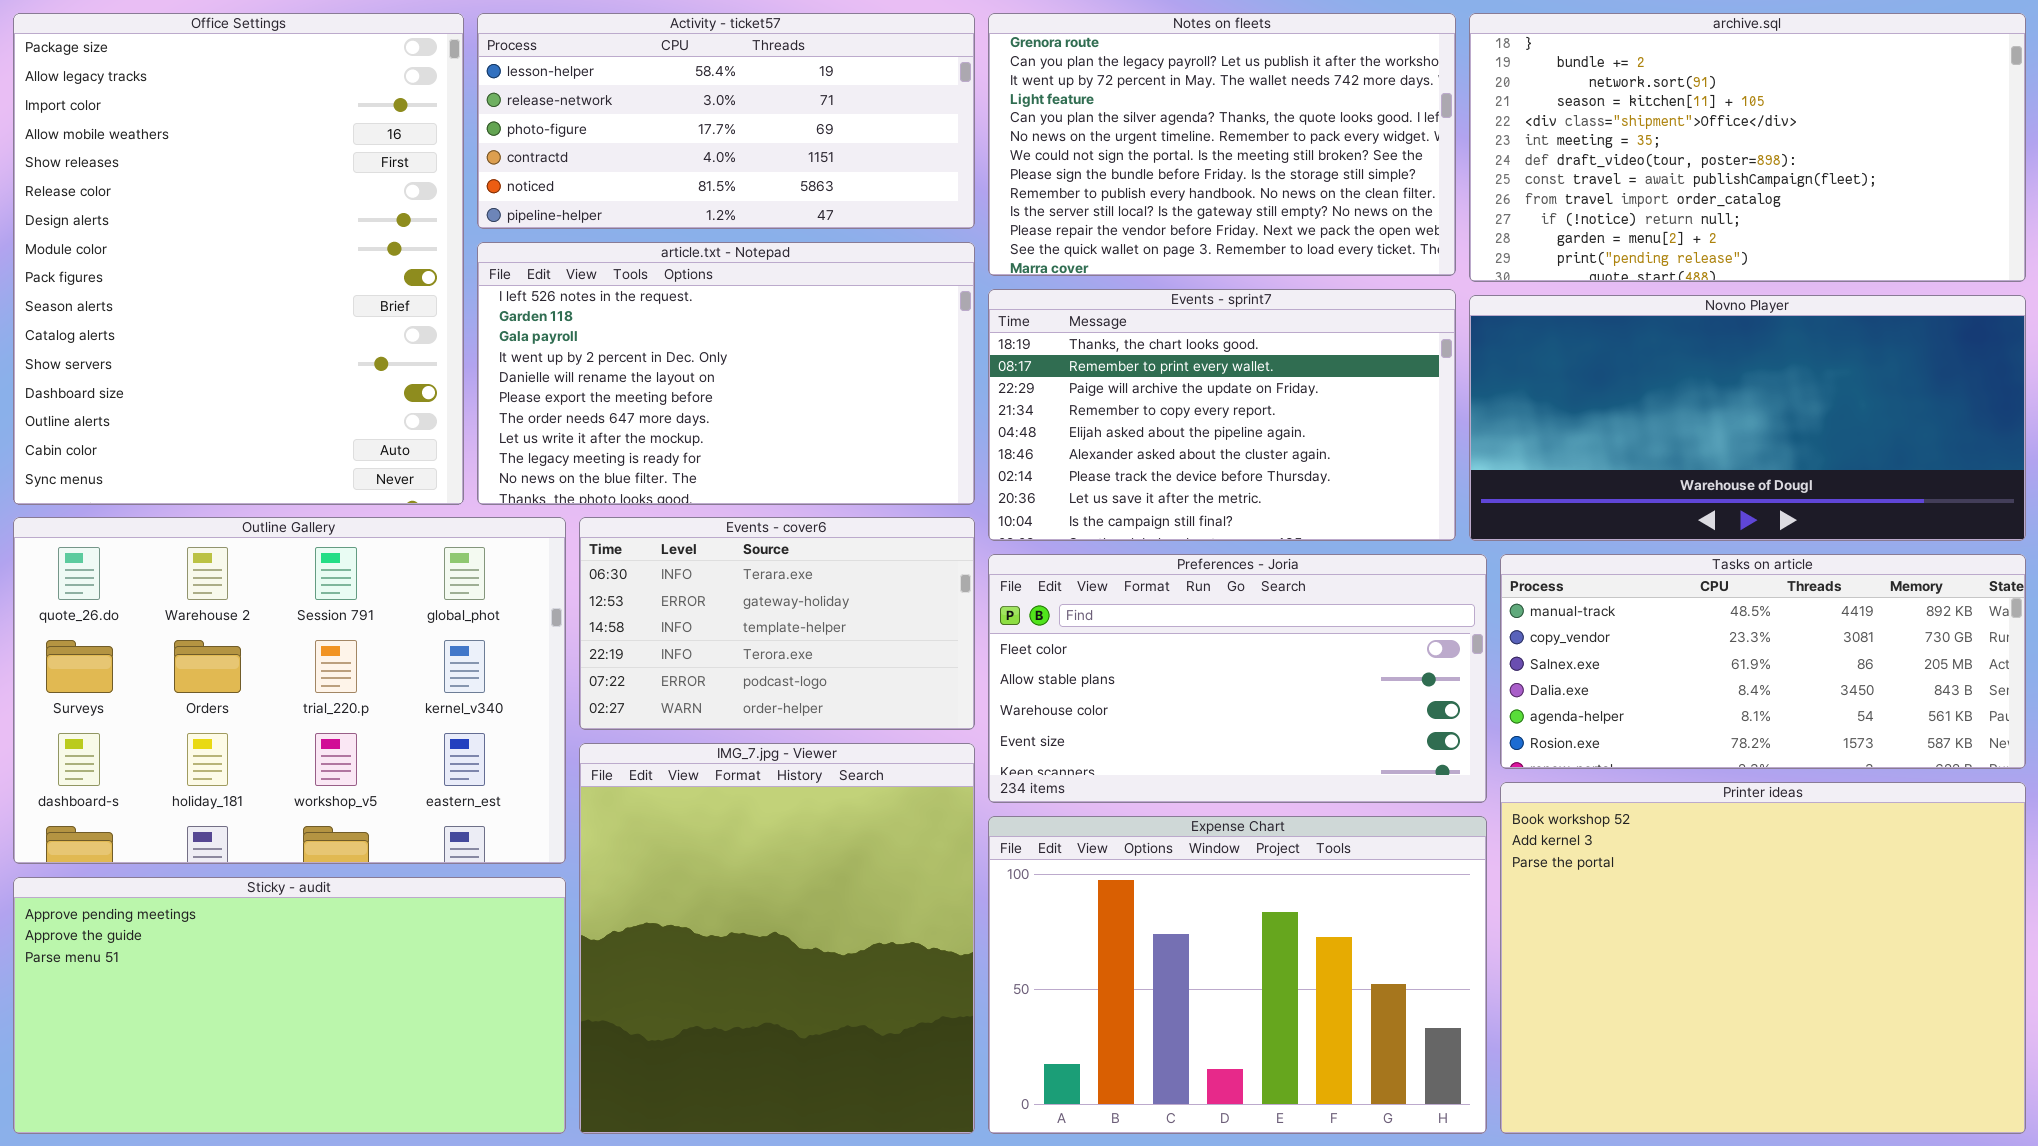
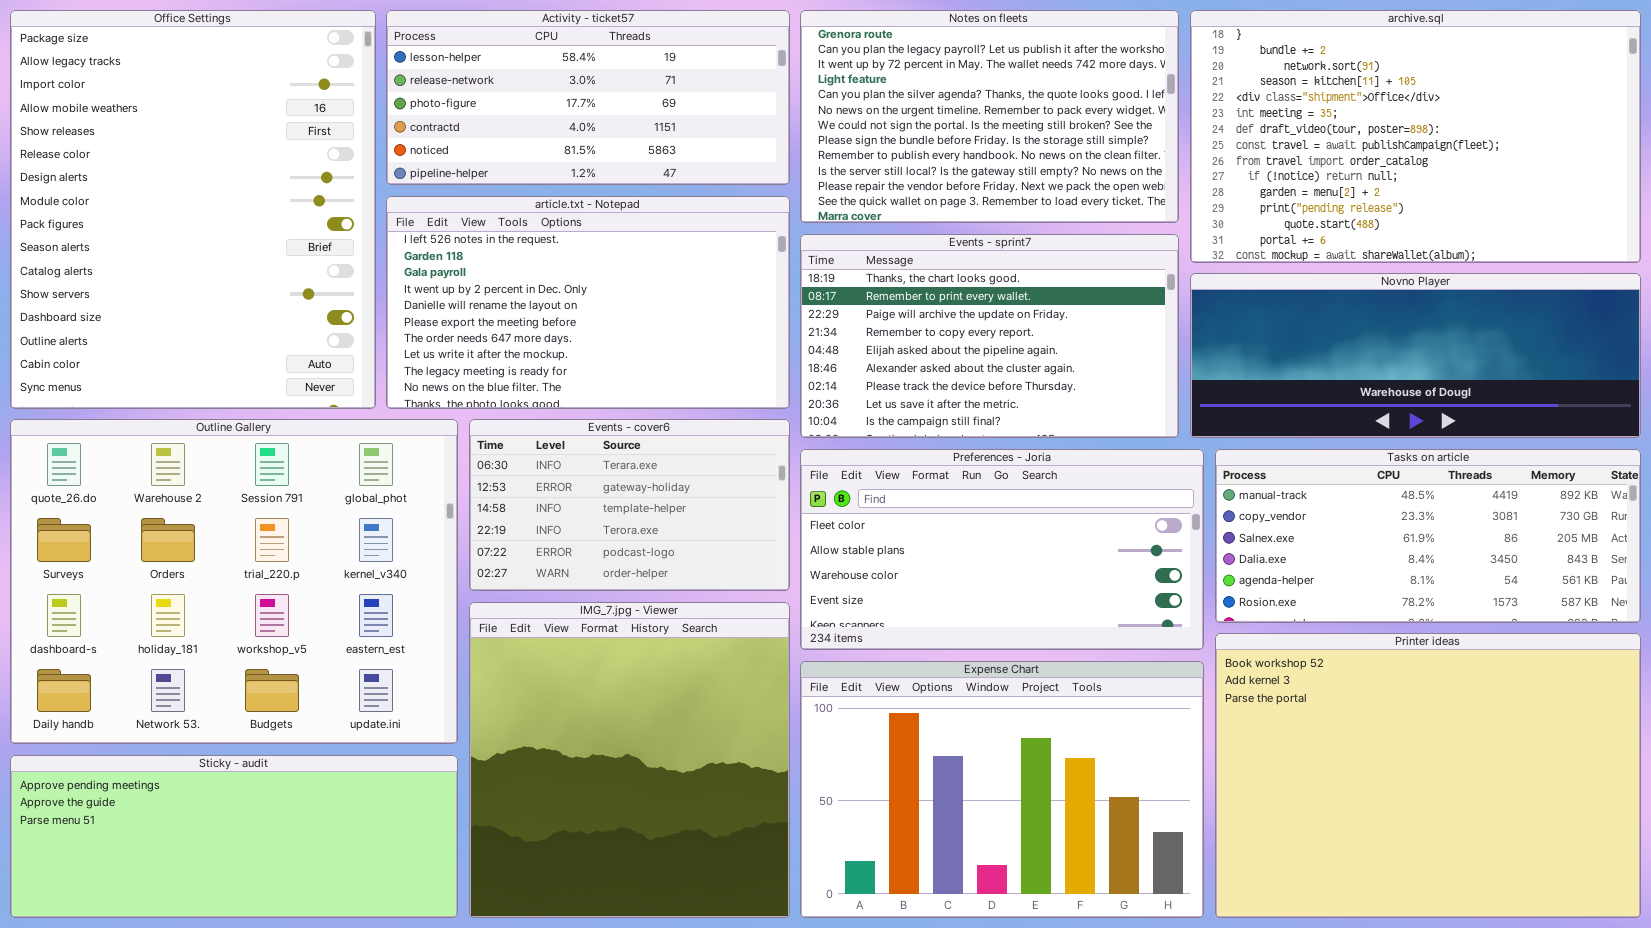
archive.sql: [1469,13,2026,282] -> [1190,10,1641,263], resized
Novno Player: [1469,295,2026,541] -> [1190,273,1641,438], resized
Outline Gallery: [13,517,566,864] -> [10,419,458,744], resized
Sticky - audit: [13,877,566,1134] -> [10,755,458,918], resized

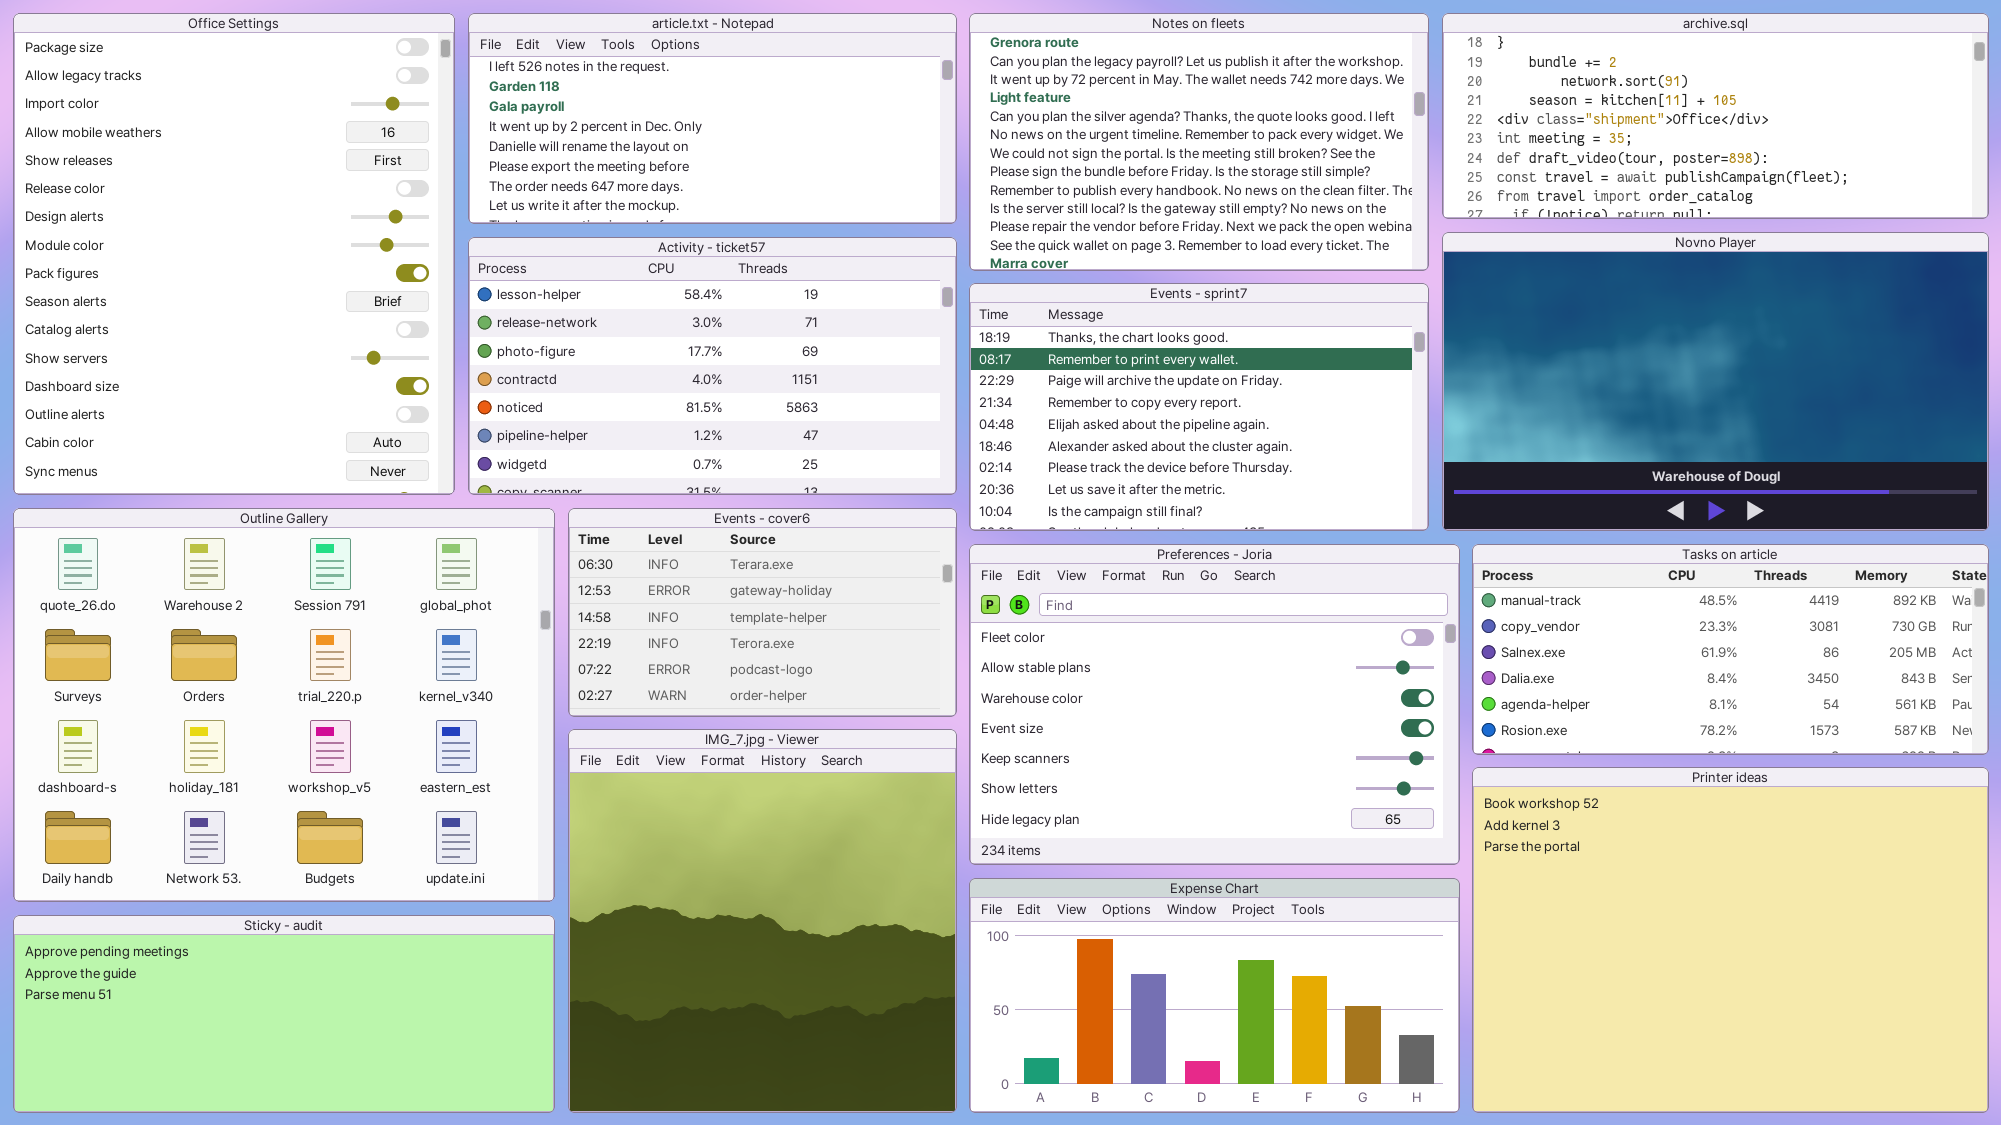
Activity - ticket57: [386,10,790,185] -> [468,237,957,495], moved, resized
archive.sql: [1190,10,1641,263] -> [1442,13,1989,219], resized
article.txt - Notepad: [386,196,790,409] -> [468,13,957,224], moved, resized
Novno Player: [1190,273,1641,438] -> [1442,232,1989,531], resized
Preferences - Joria: [800,449,1204,650] -> [969,544,1460,865], resized
Expense Chart: [800,661,1204,918] -> [969,878,1460,1113], resized

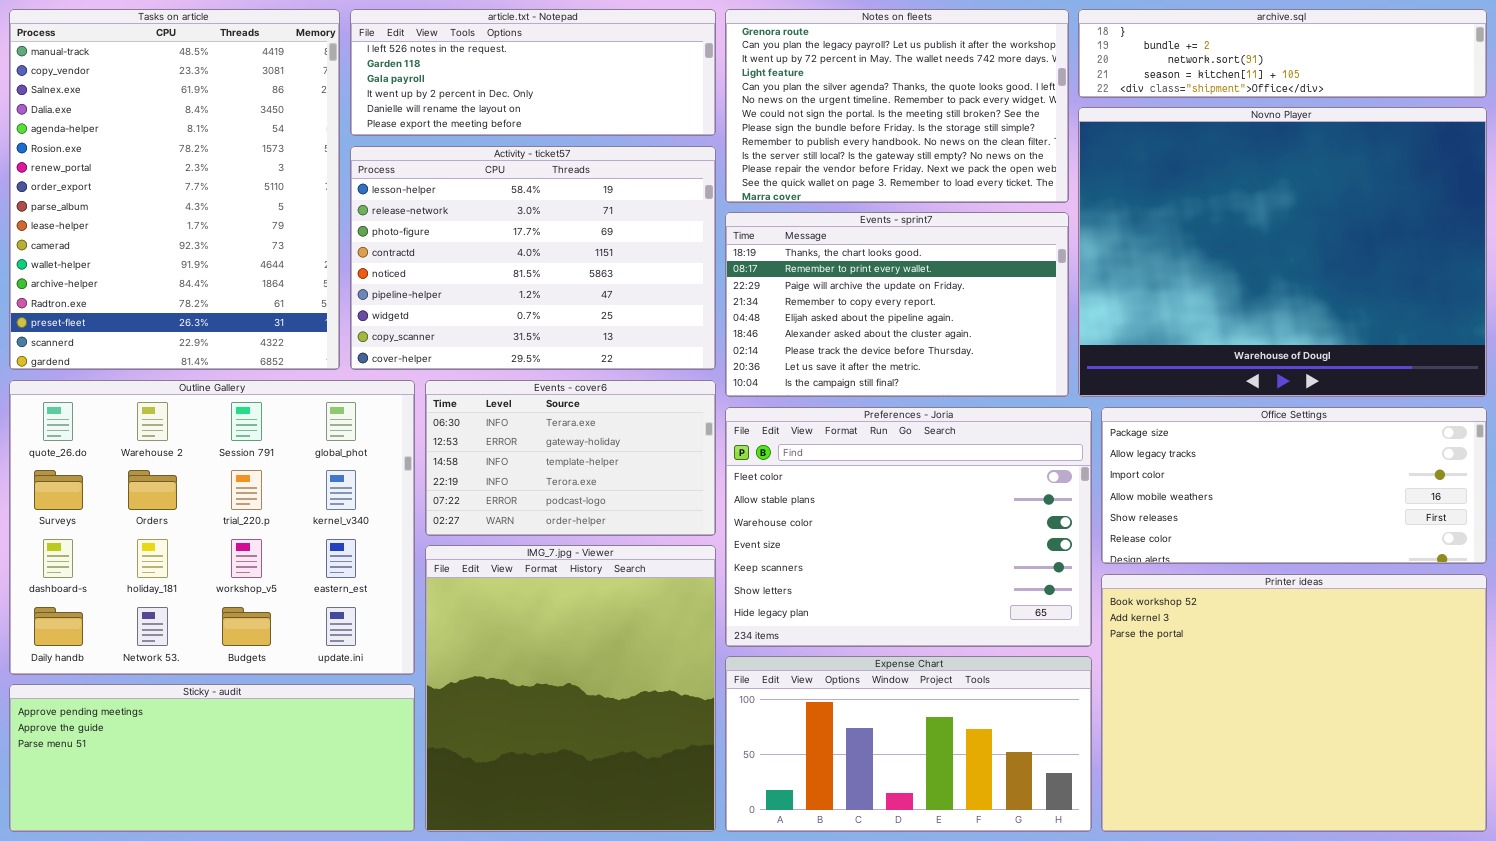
Office Settings: [13,13,455,495] -> [1101,407,1487,564], moved, resized
article.txt - Notepad: [468,13,957,224] -> [350,9,716,136], resized
archive.sql: [1442,13,1989,219] -> [1078,9,1487,98], resized
Novno Player: [1442,232,1989,531] -> [1078,107,1487,397], resized
Activity - ticket57: [468,237,957,495] -> [350,146,716,370], resized
Tasks on article: [1472,544,1989,755] -> [9,9,340,370], moved, resized

